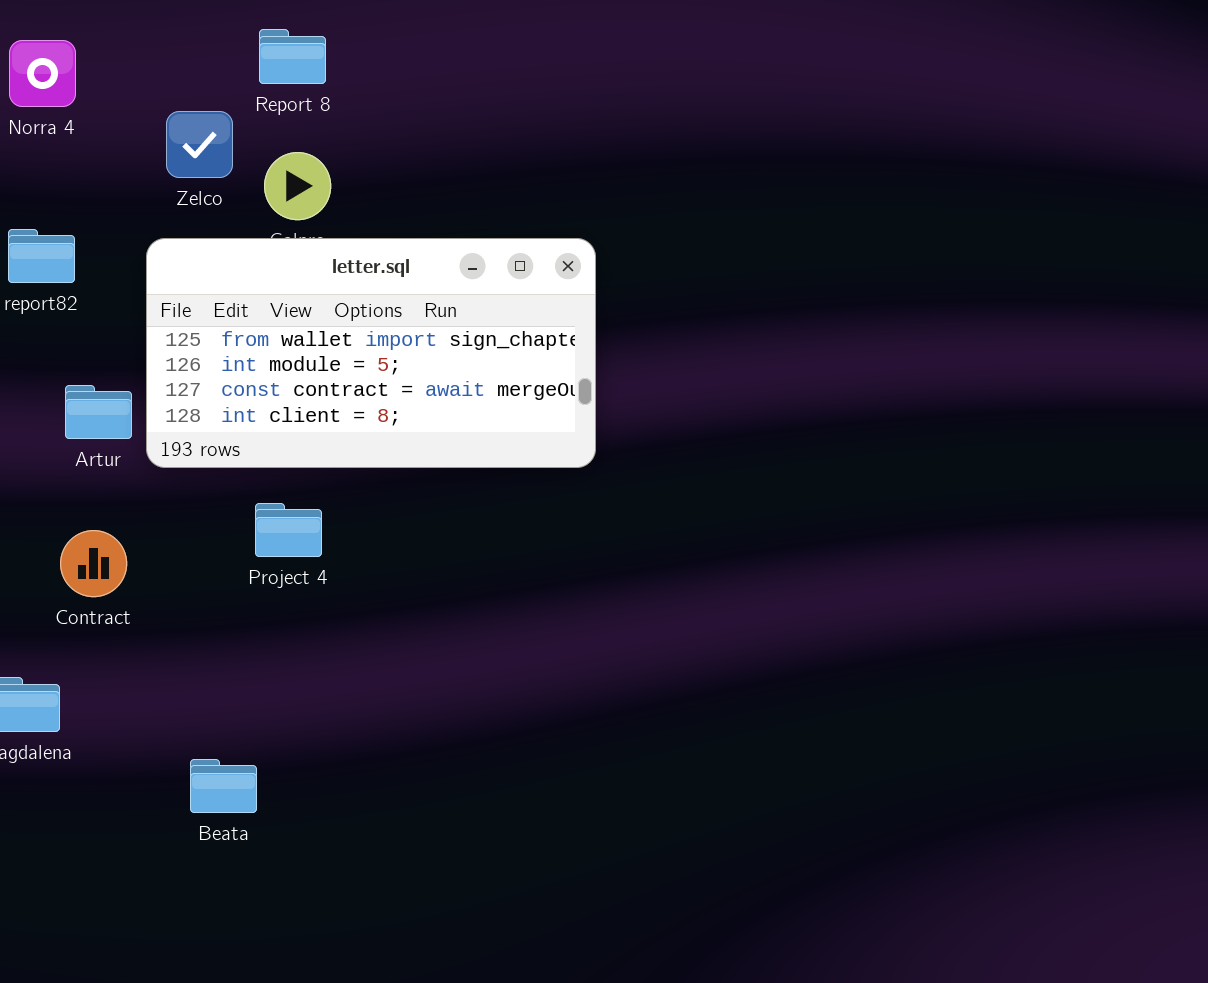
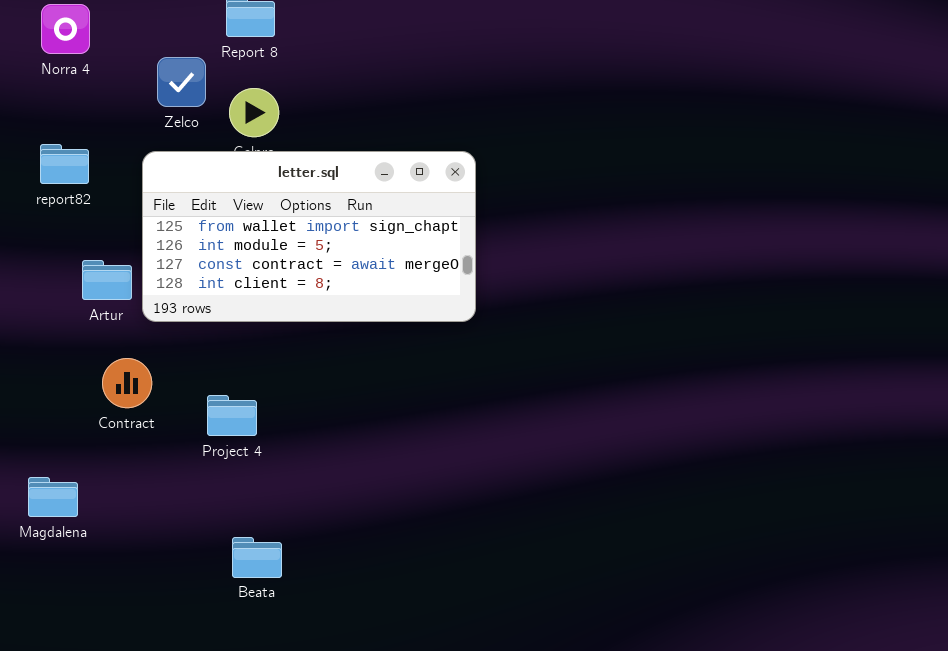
Project 4: [255,503,322,557] -> [207,395,257,436], moved
Contract: [60,530,127,597] -> [102,358,152,408], moved
Beata: [190,759,257,813] -> [232,537,282,578], moved

